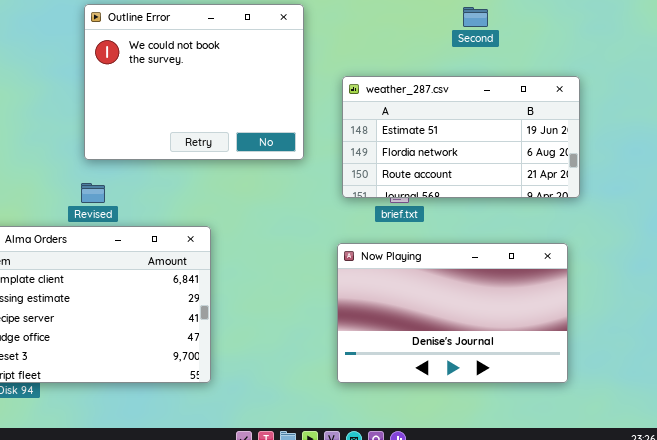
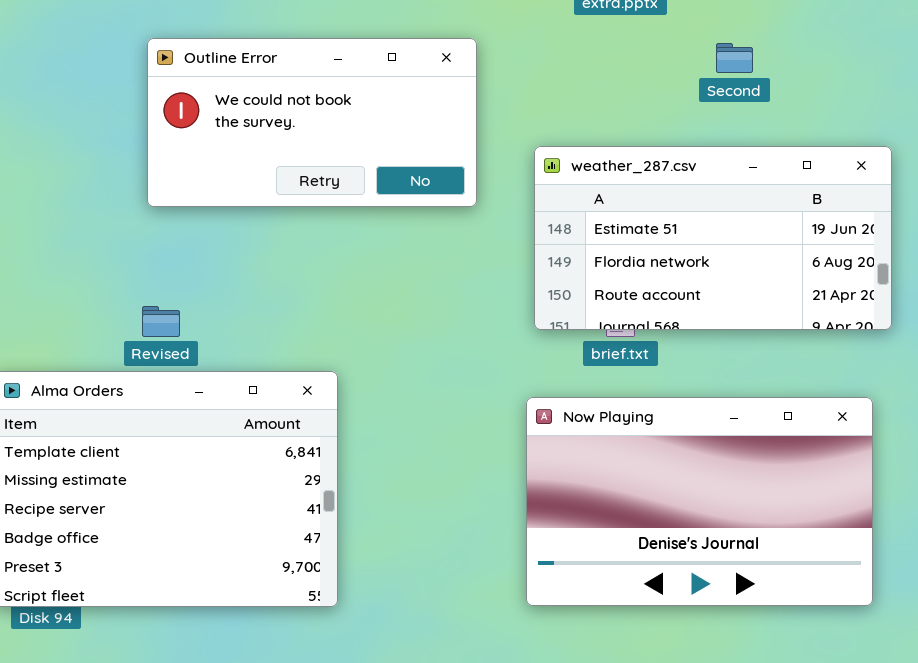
Outline Error: [84,4,304,160] -> [147,38,477,207], resized

